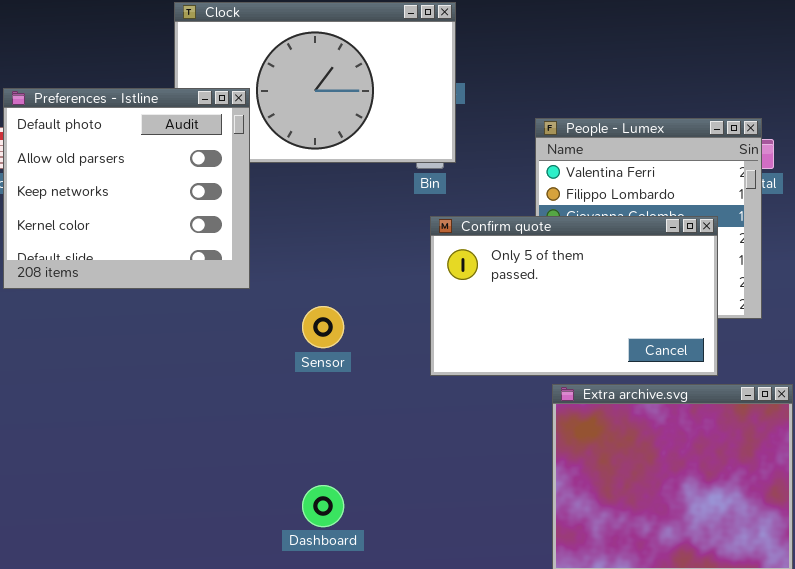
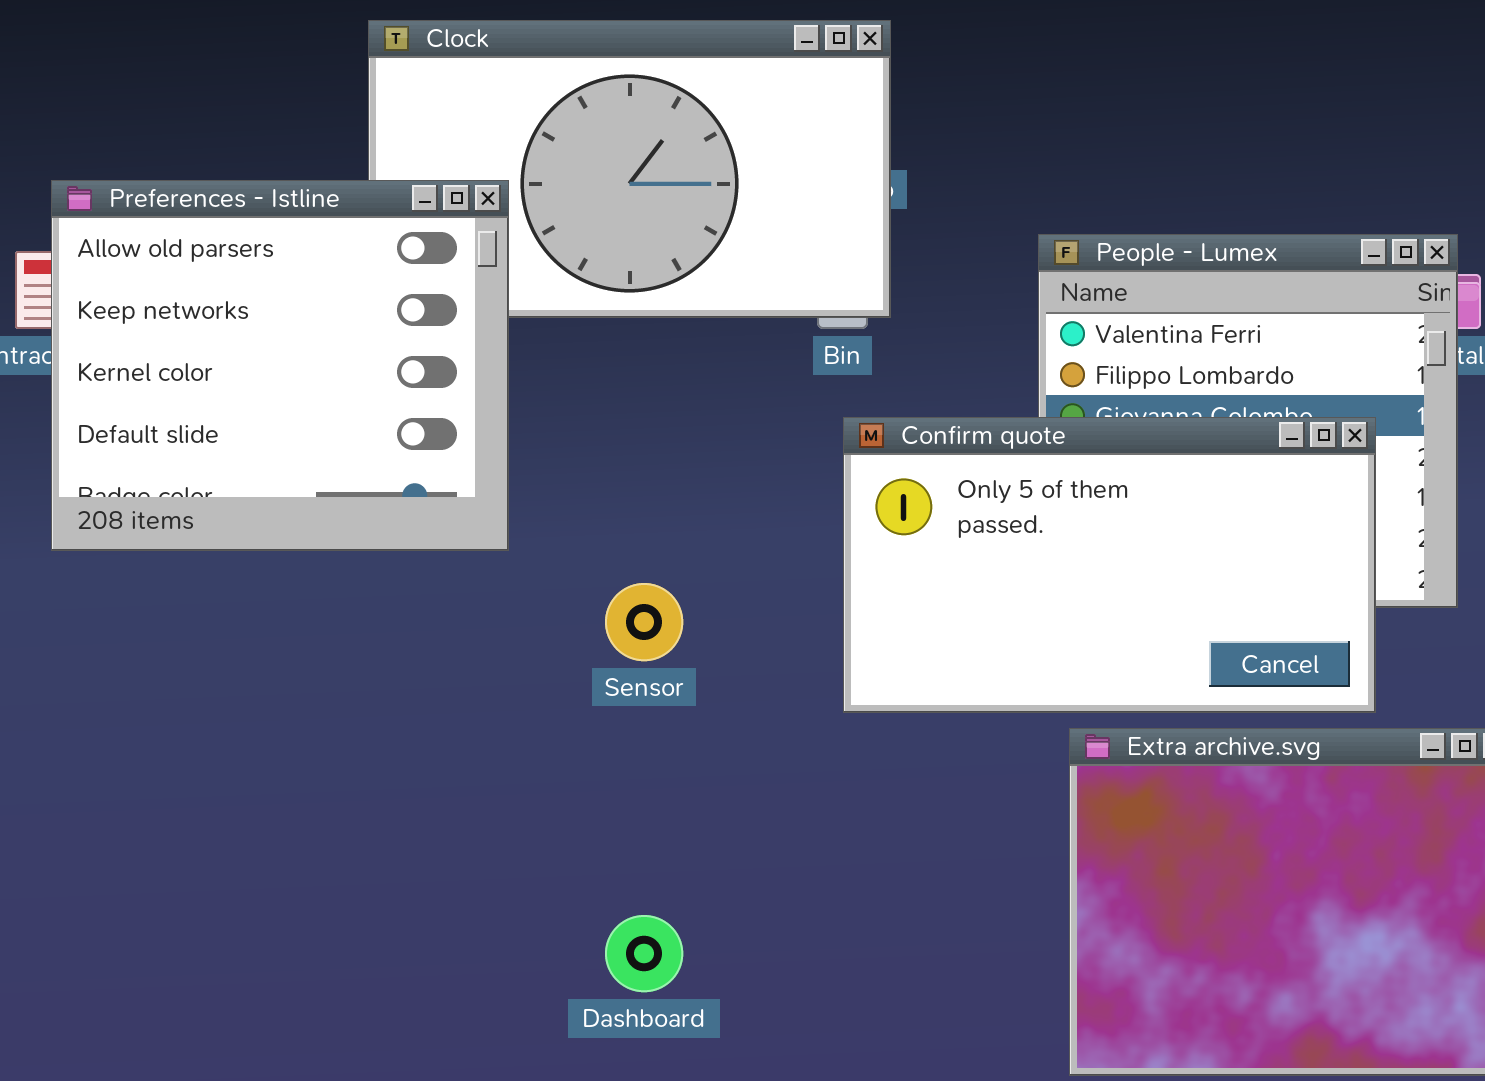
Preferences - Istline: [3,88,250,289] -> [51,180,509,551], scrolled down 1 row

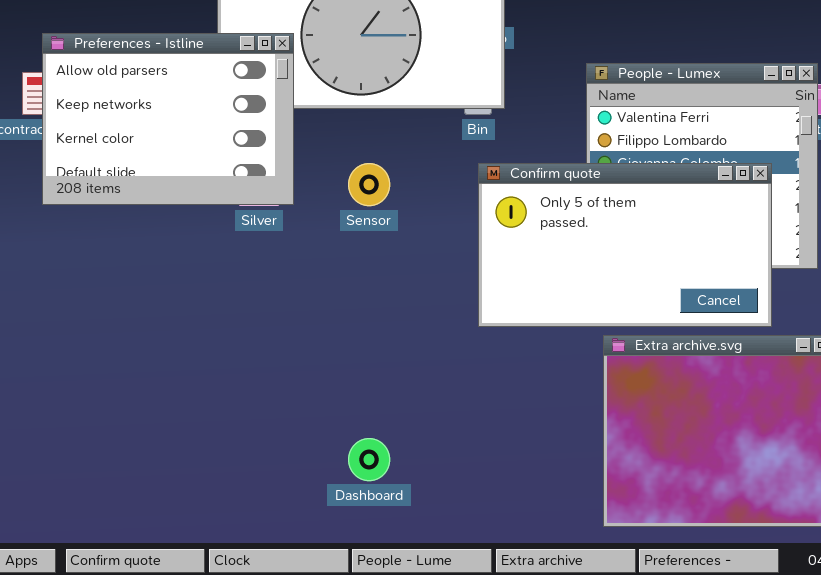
Preferences - Istline: [51,180,509,551] -> [42,33,294,205], resized
Sensor: [605,583,683,661] -> [348,163,390,206], moved

